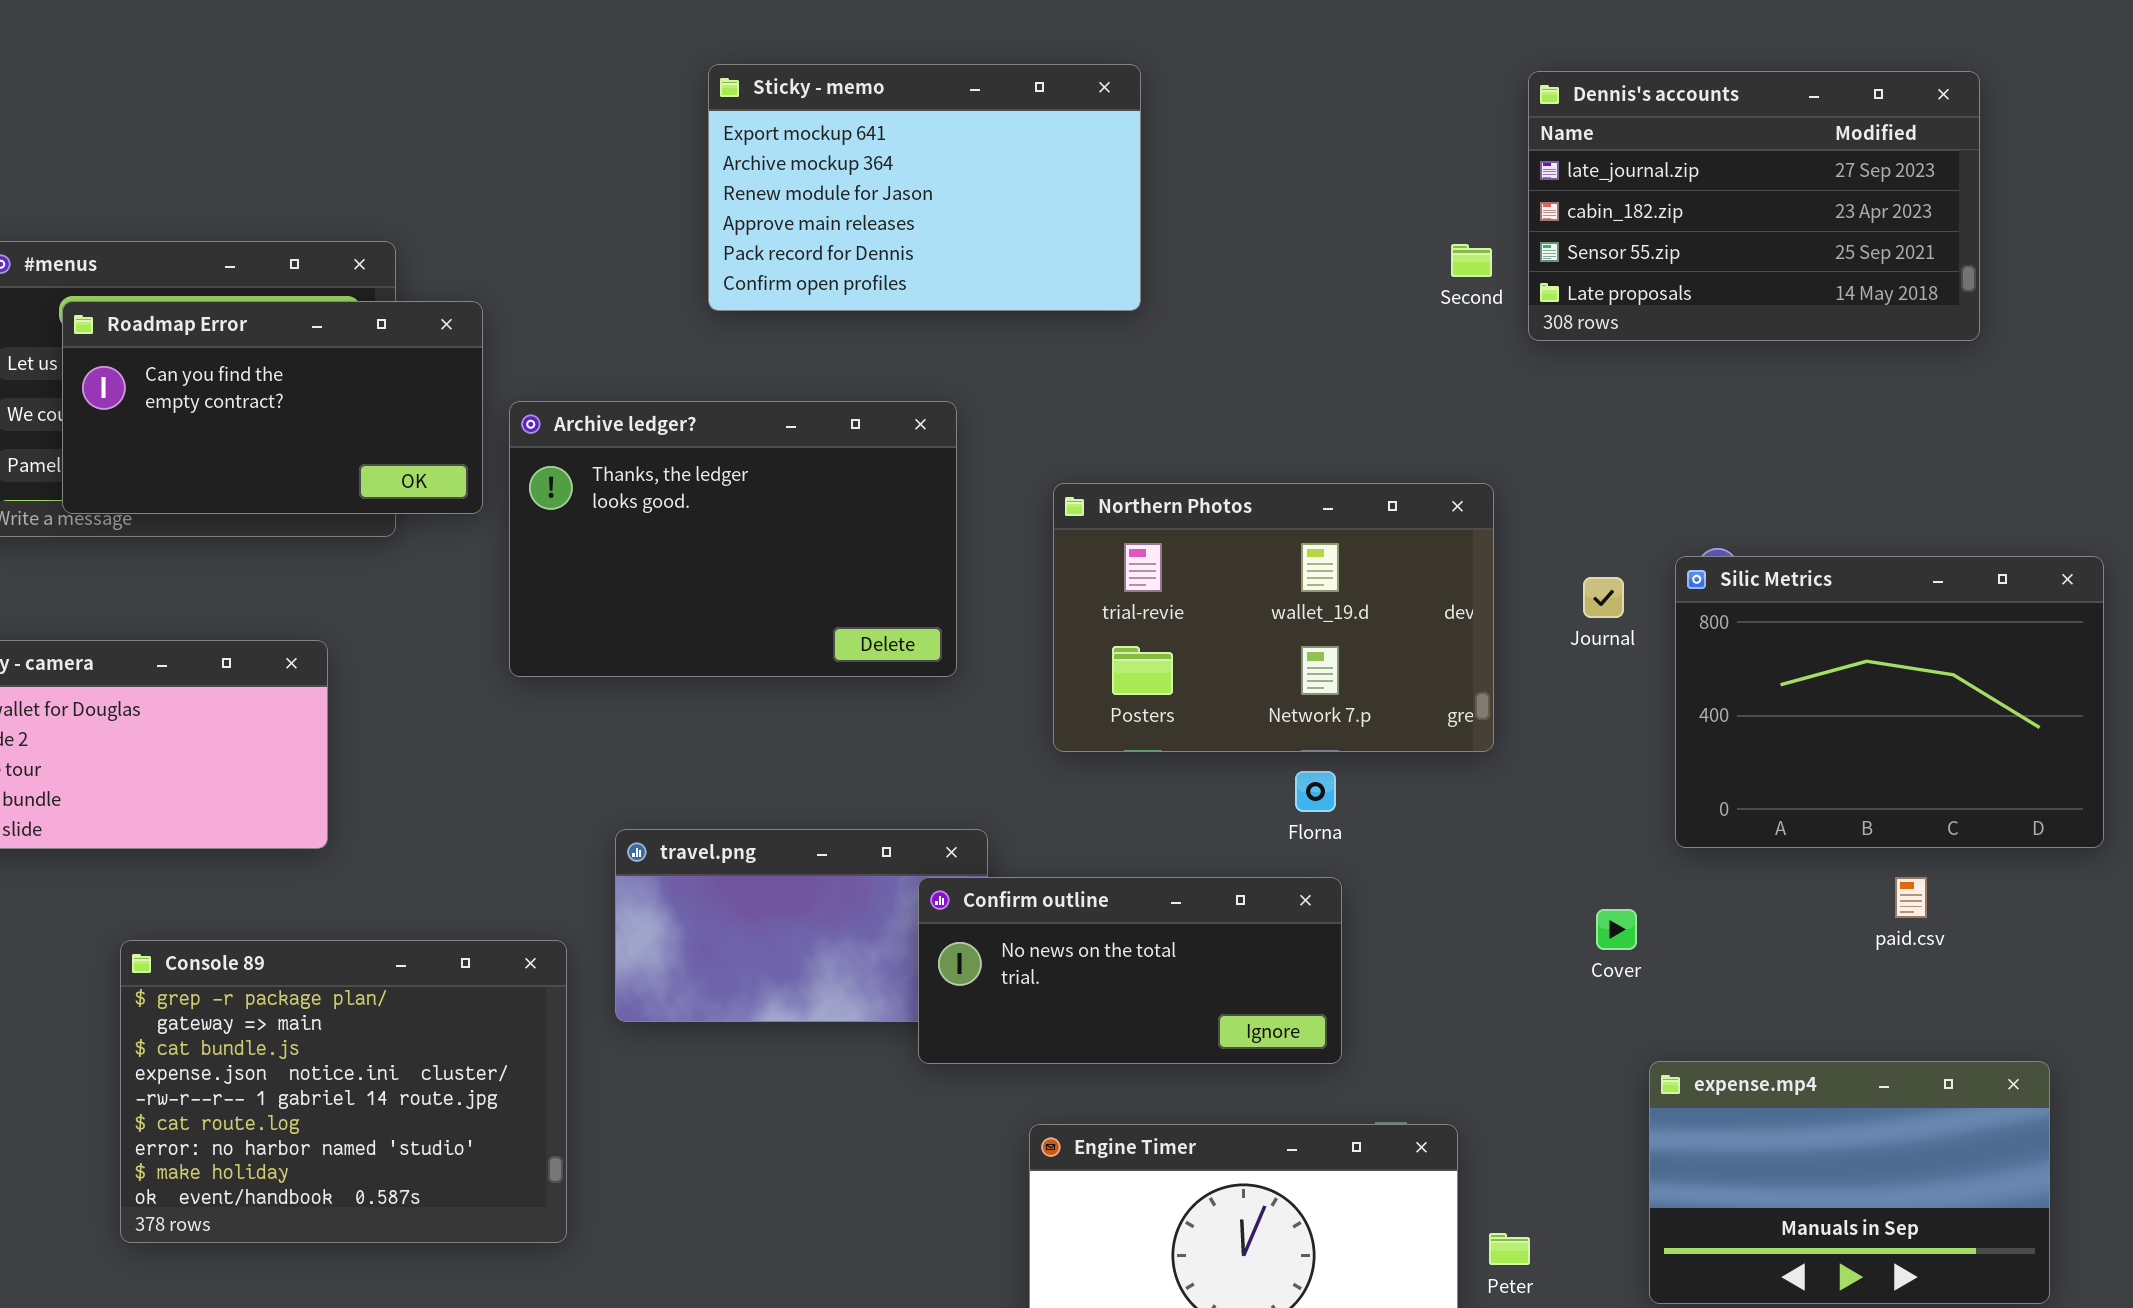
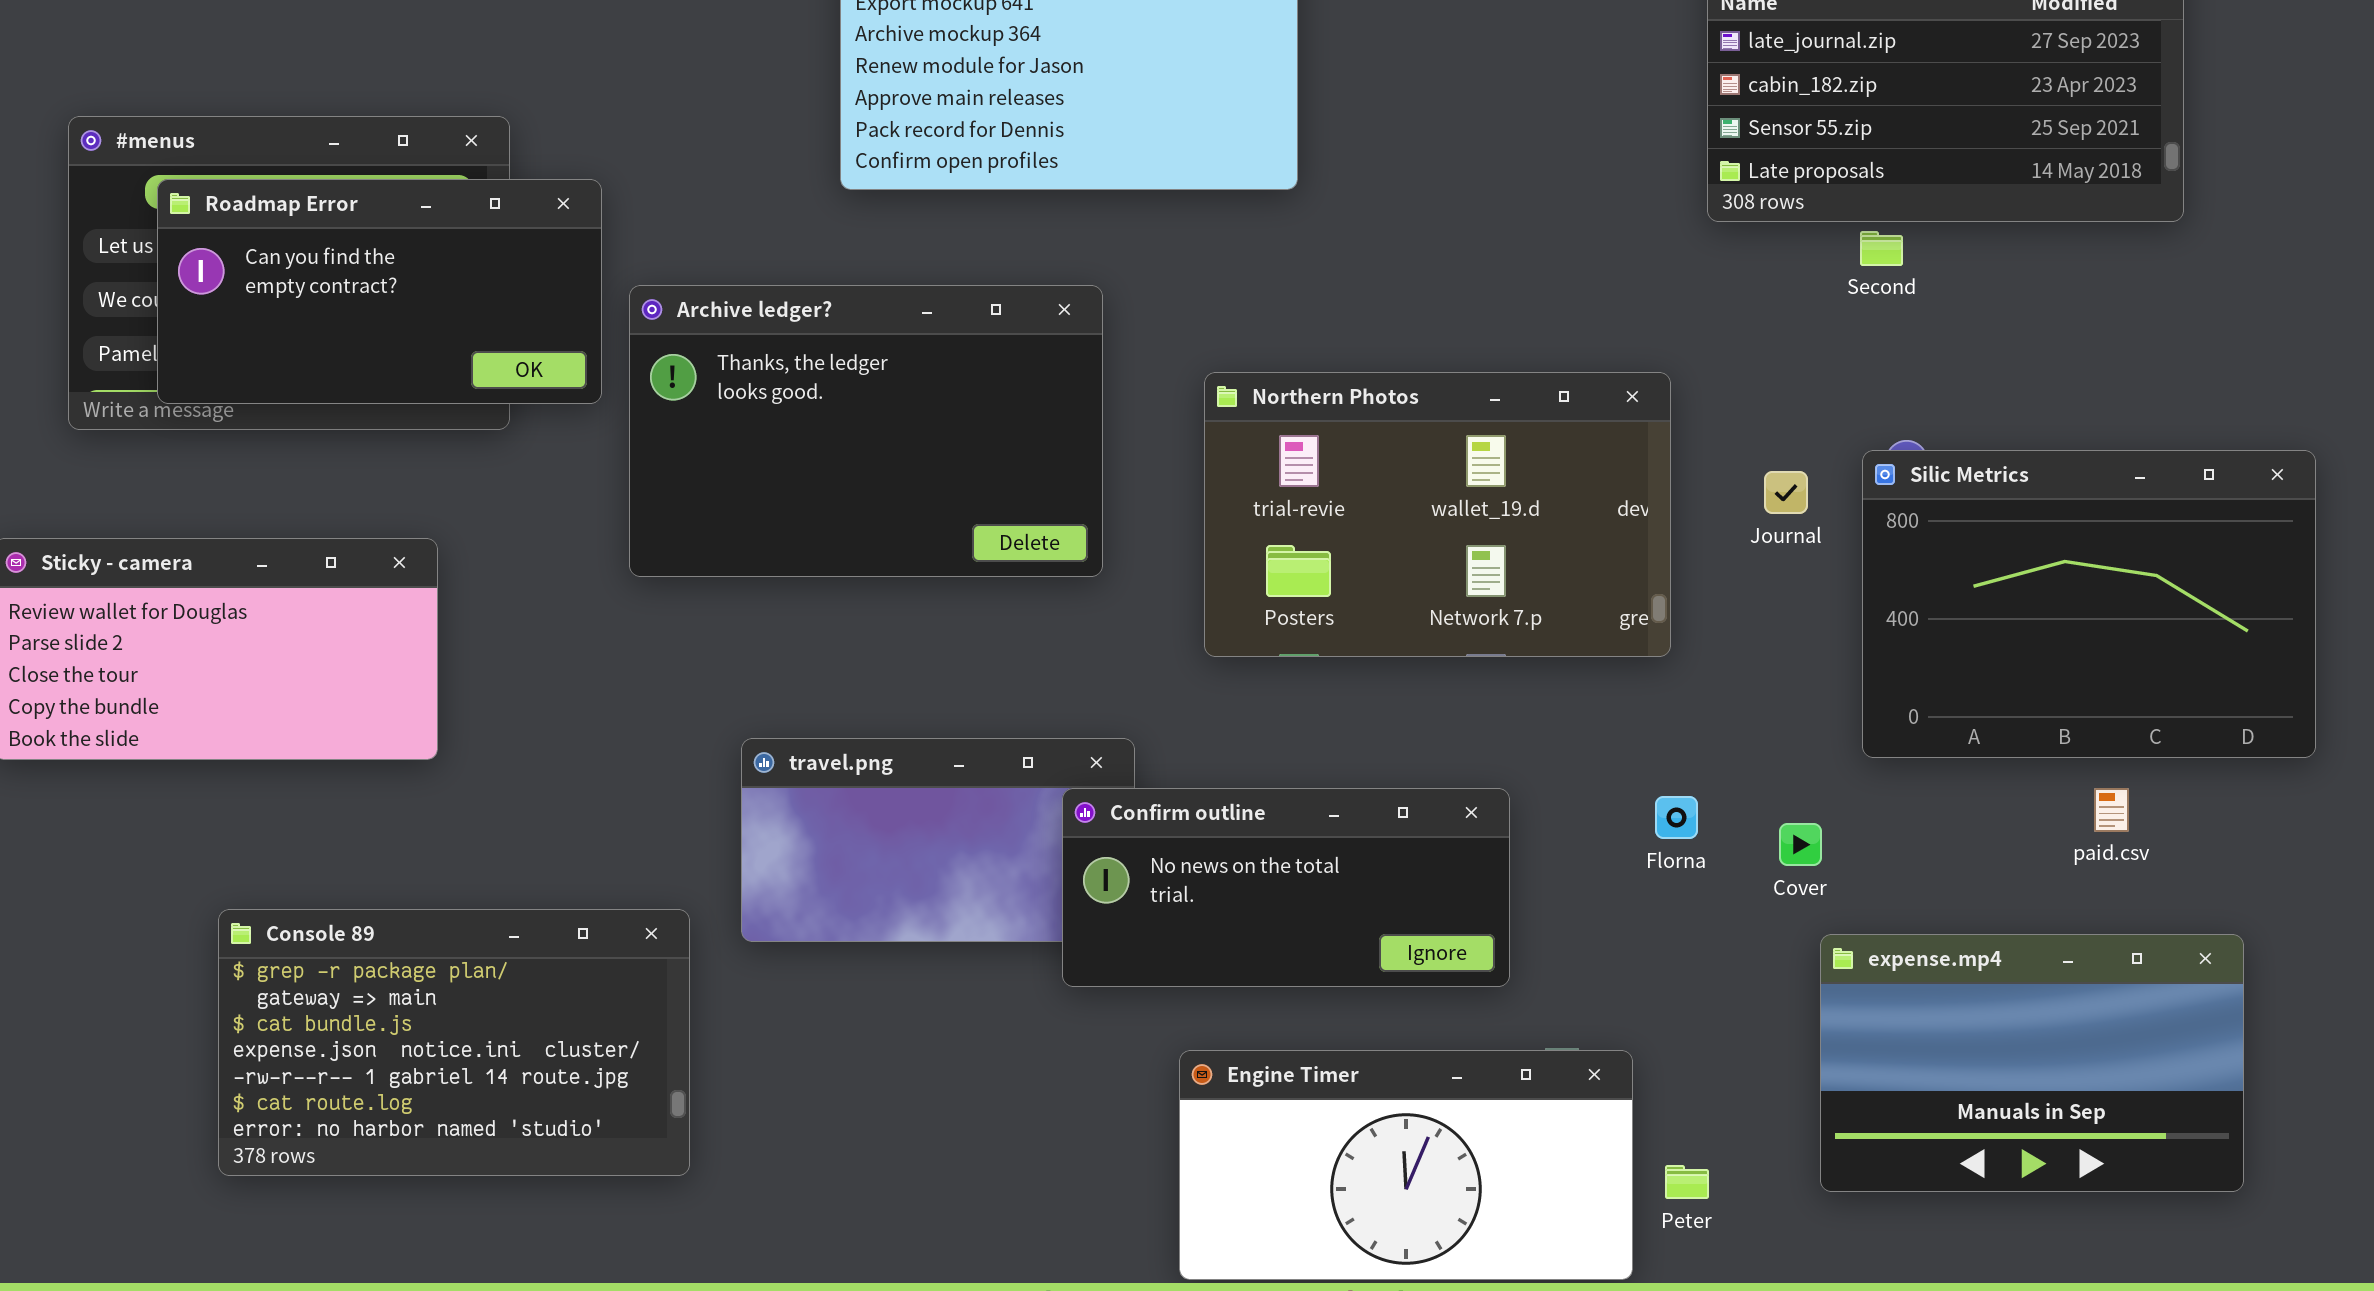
Second: [1451,244,1492,277] -> [1860,231,1903,266], moved
Florna: [1295,771,1336,812] -> [1655,796,1698,839], moved
Console 89: [120,940,567,1243] -> [218,909,690,1176], resized
expense.mp4: [1649,1061,2050,1304] -> [1820,934,2244,1192], moved

